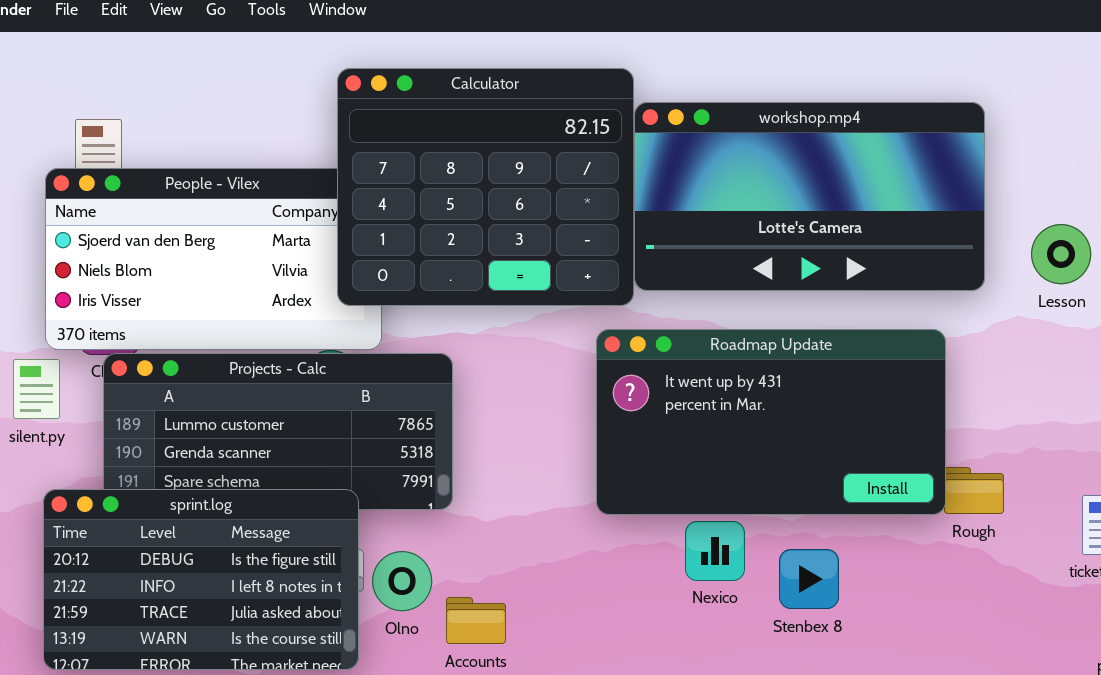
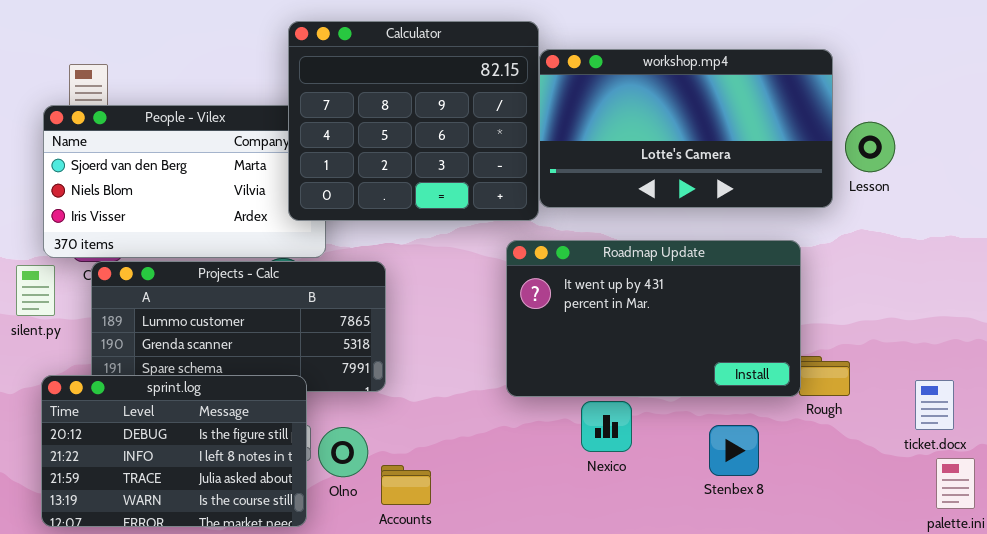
Lesson: [1031,224,1091,284] -> [845,122,895,172], moved
Stenbex 8: [779,549,839,609] -> [709,425,759,476], moved

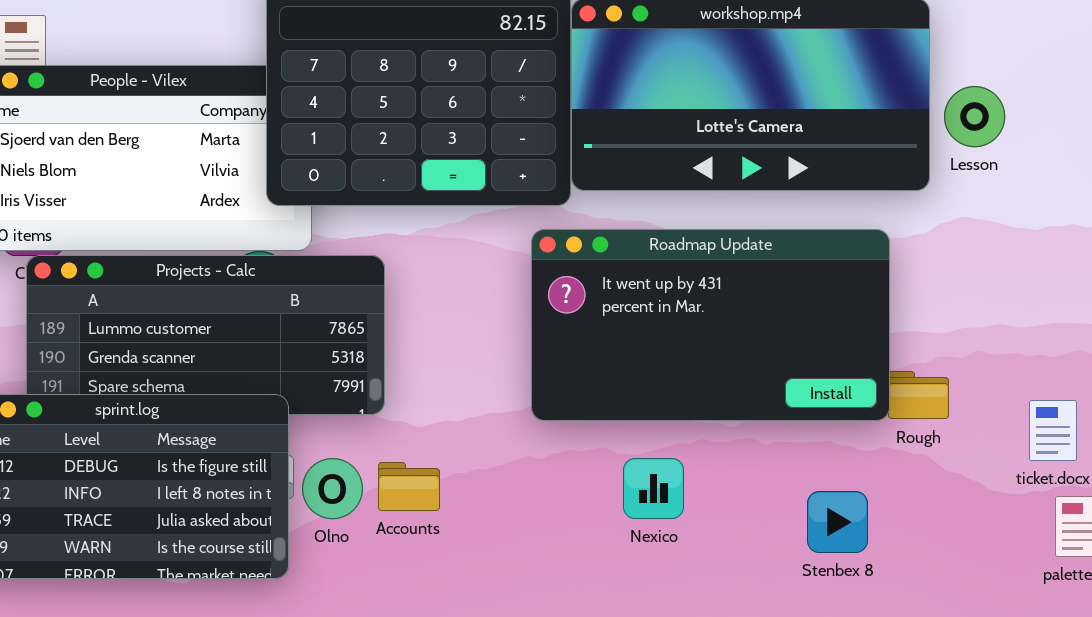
Nexico: [581,401,632,452] -> [623,458,684,519], moved
Stenbex 8: [709,425,759,476] -> [807,491,868,553], moved
Accounts: [381,465,431,505] -> [378,462,440,511], moved

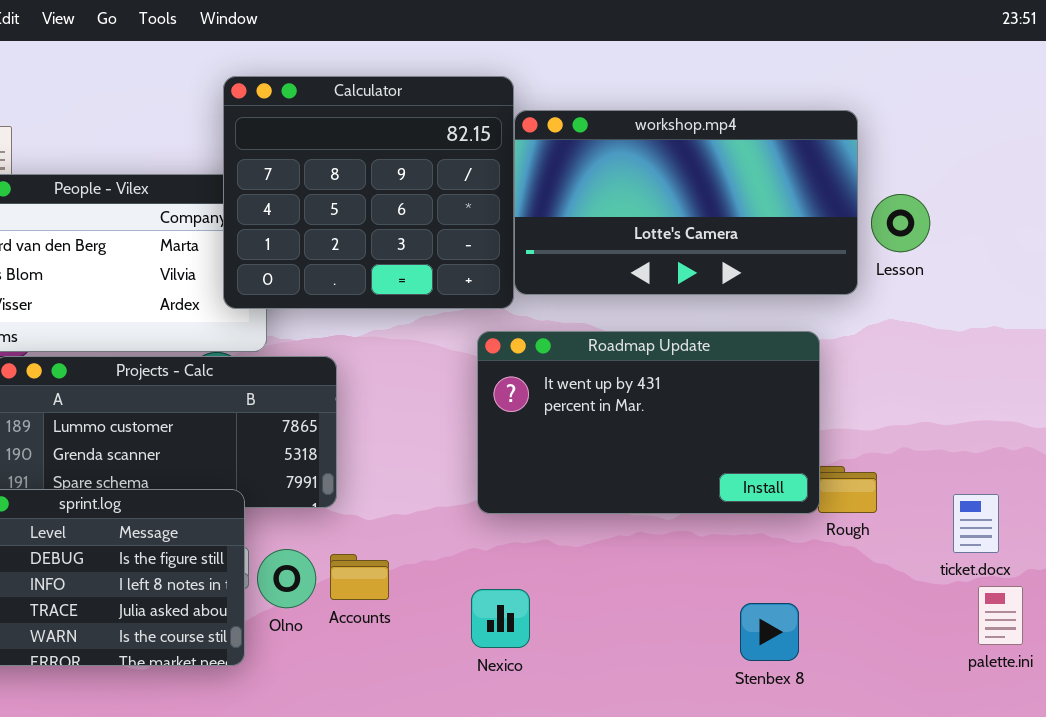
Nexico: [623,458,684,519] -> [471,589,530,648], moved
Stenbex 8: [807,491,868,553] -> [740,603,799,661], moved

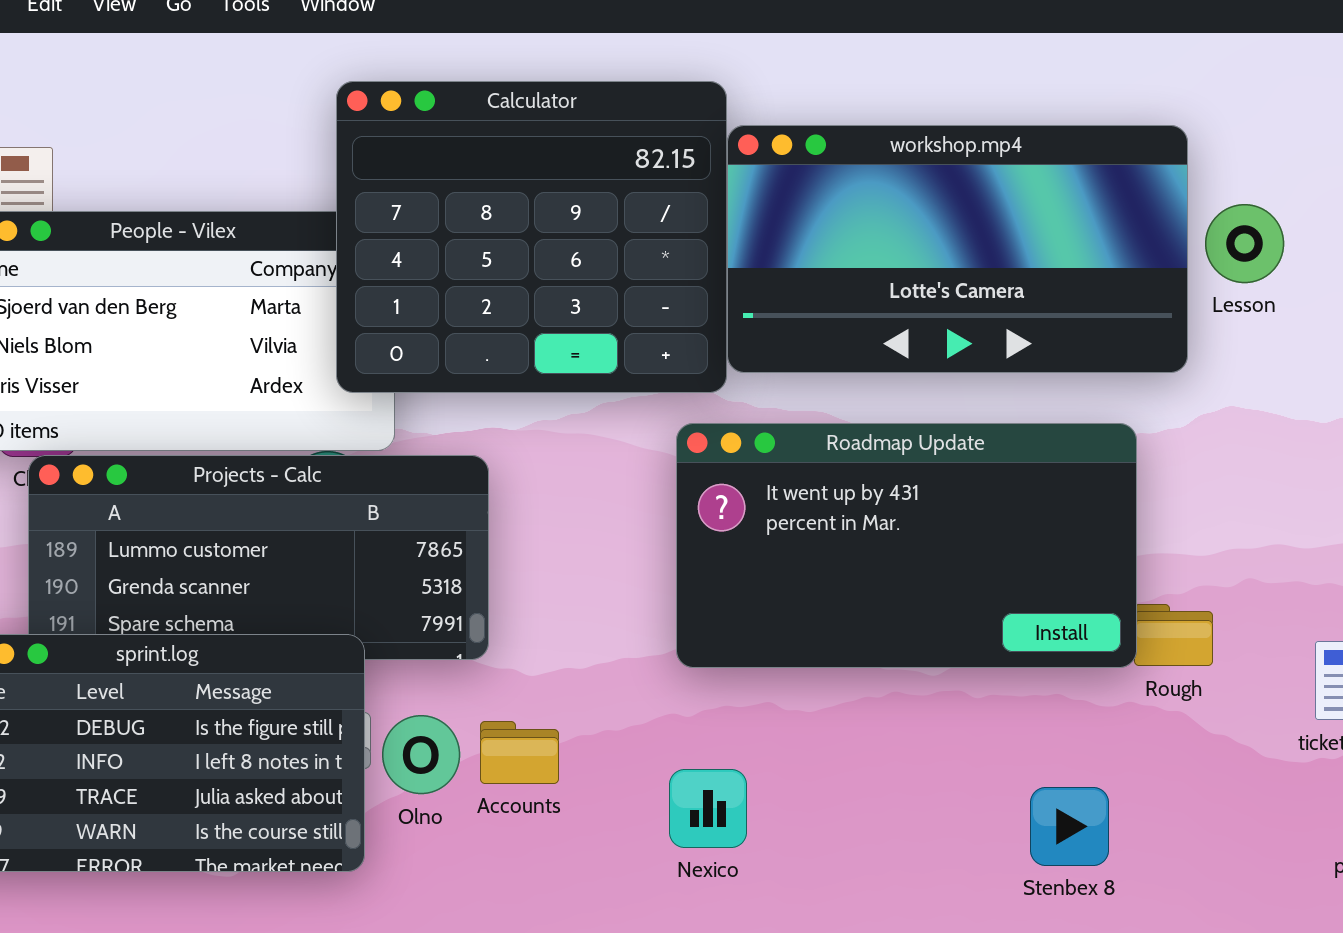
Lesson: [871,194,930,252] -> [1205,204,1284,283], moved

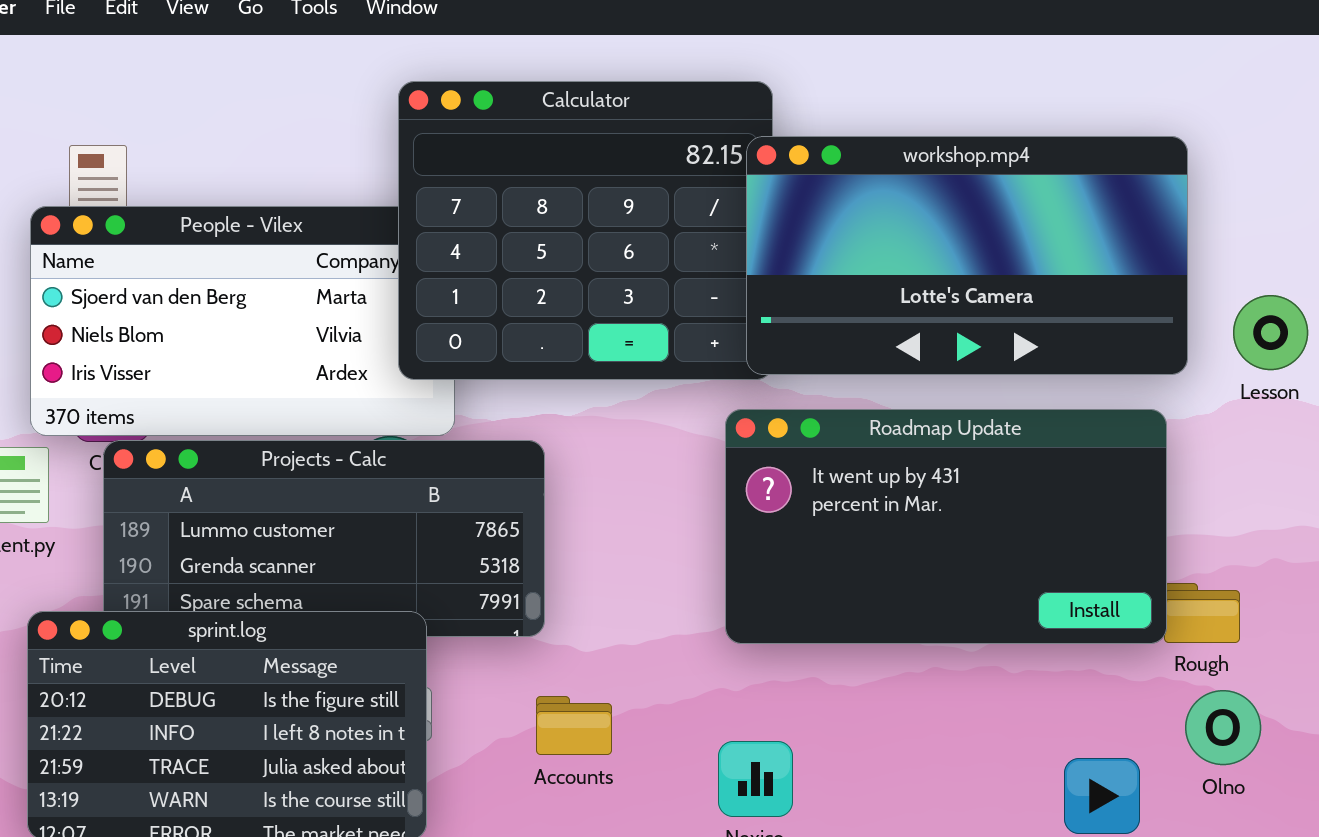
workshop.mp4: [727,125,1188,373] -> [746,136,1188,375], moved
Lesson: [1205,204,1284,283] -> [1233,295,1308,370], moved
Olno: [382,715,460,794] -> [1185,690,1261,765], moved

